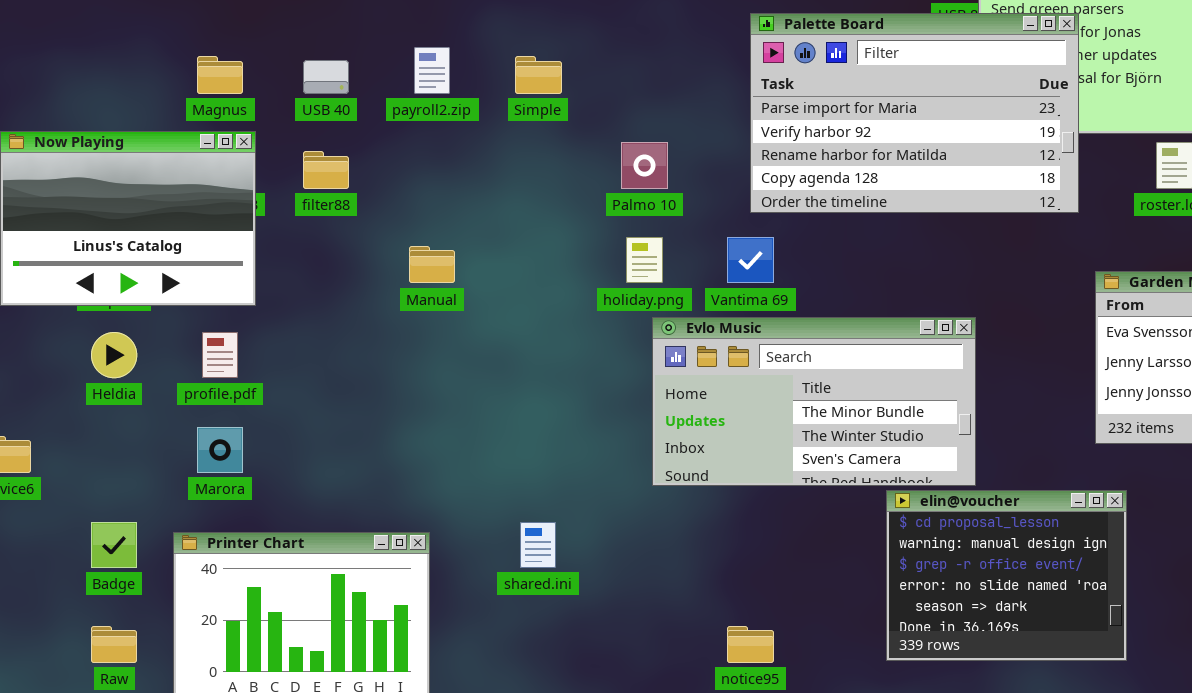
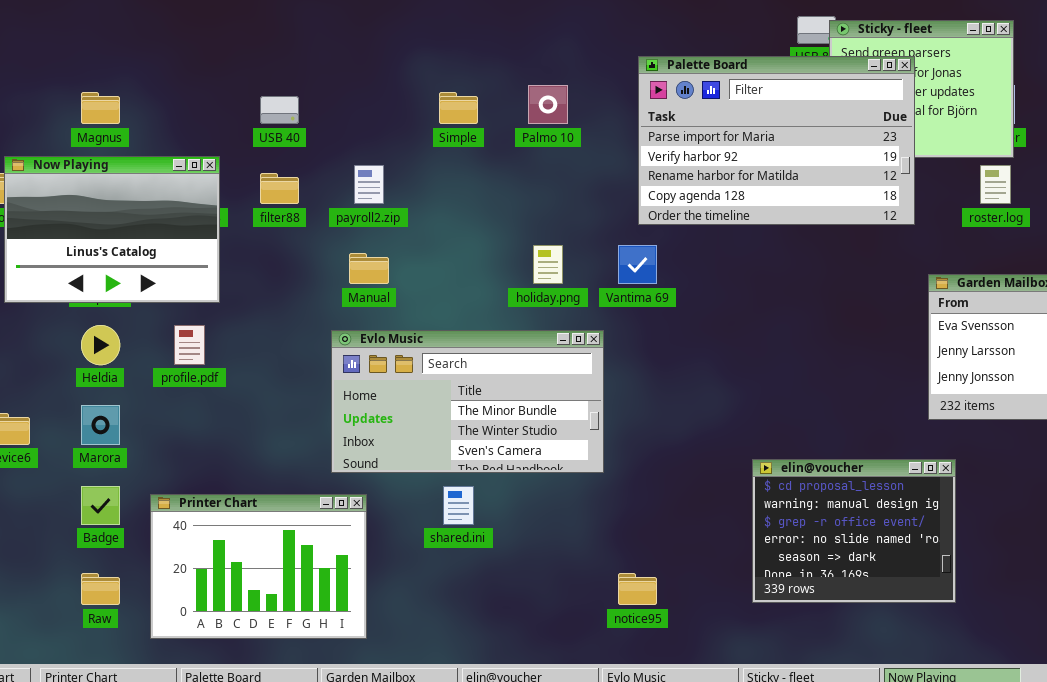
payroll2.zip: [414,47,450,94] -> [354,165,384,204], moved
Magnus: [197,56,243,94] -> [81,92,120,124], moved
Palmo 10: [621,142,668,189] -> [528,85,568,124], moved
Evlo Music: [652,317,976,486] -> [331,330,604,473], moved
Marora: [197,427,243,473] -> [81,405,120,445], moved

